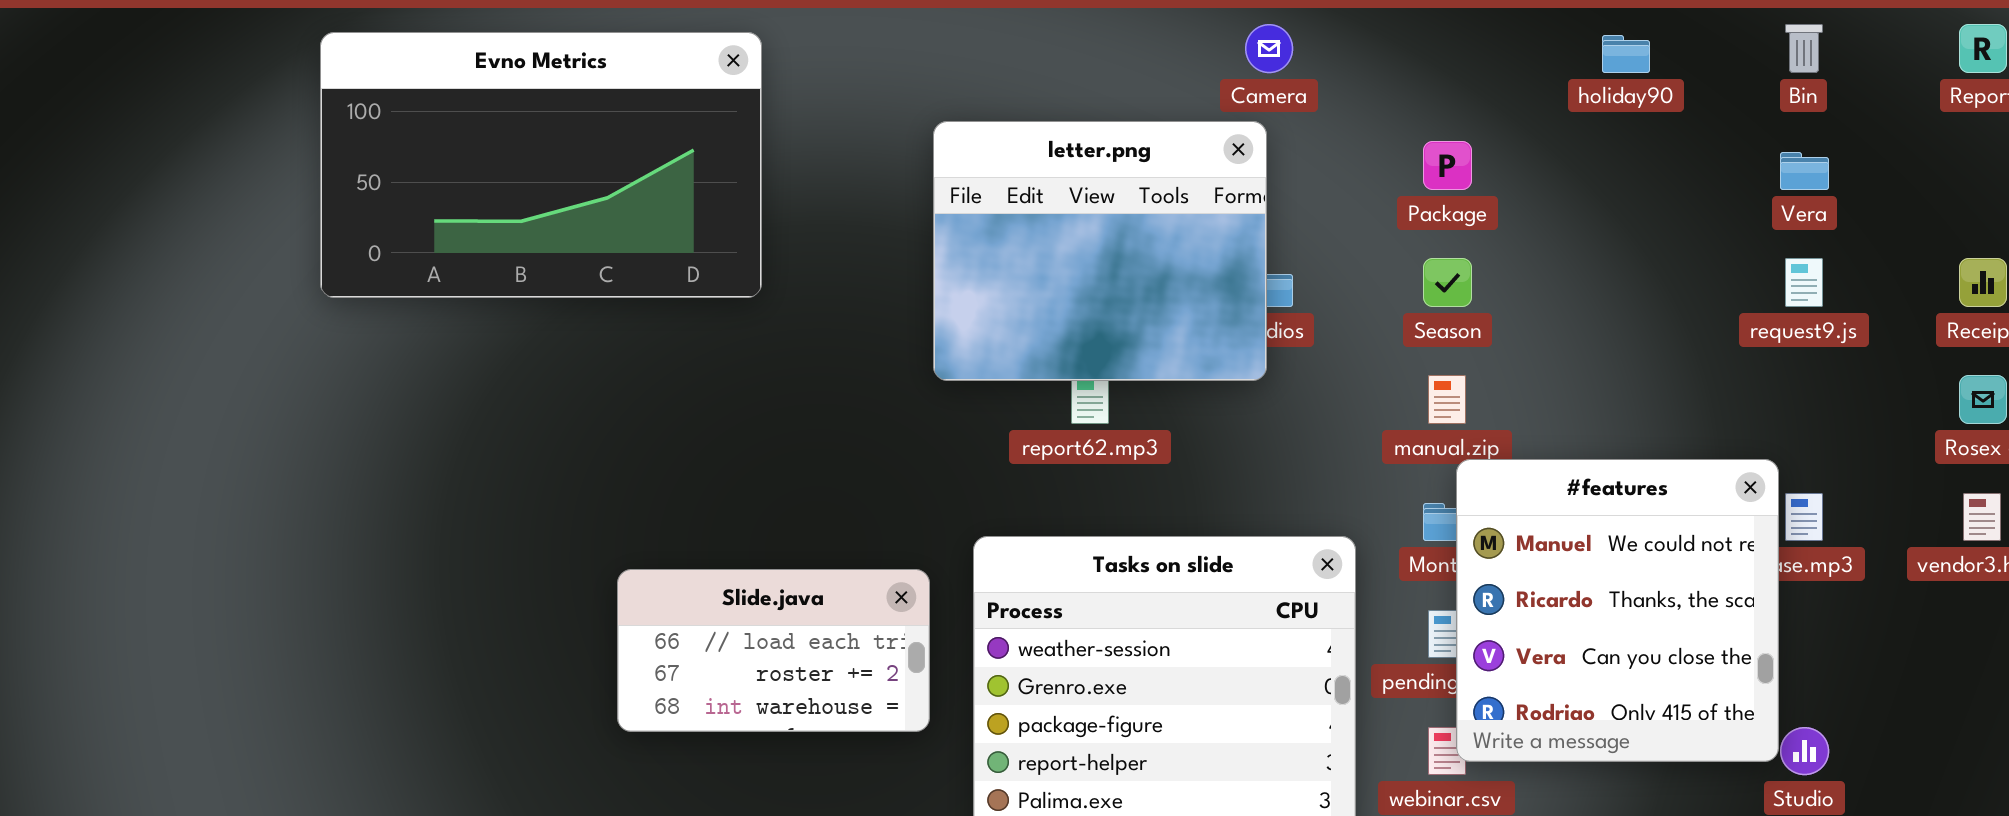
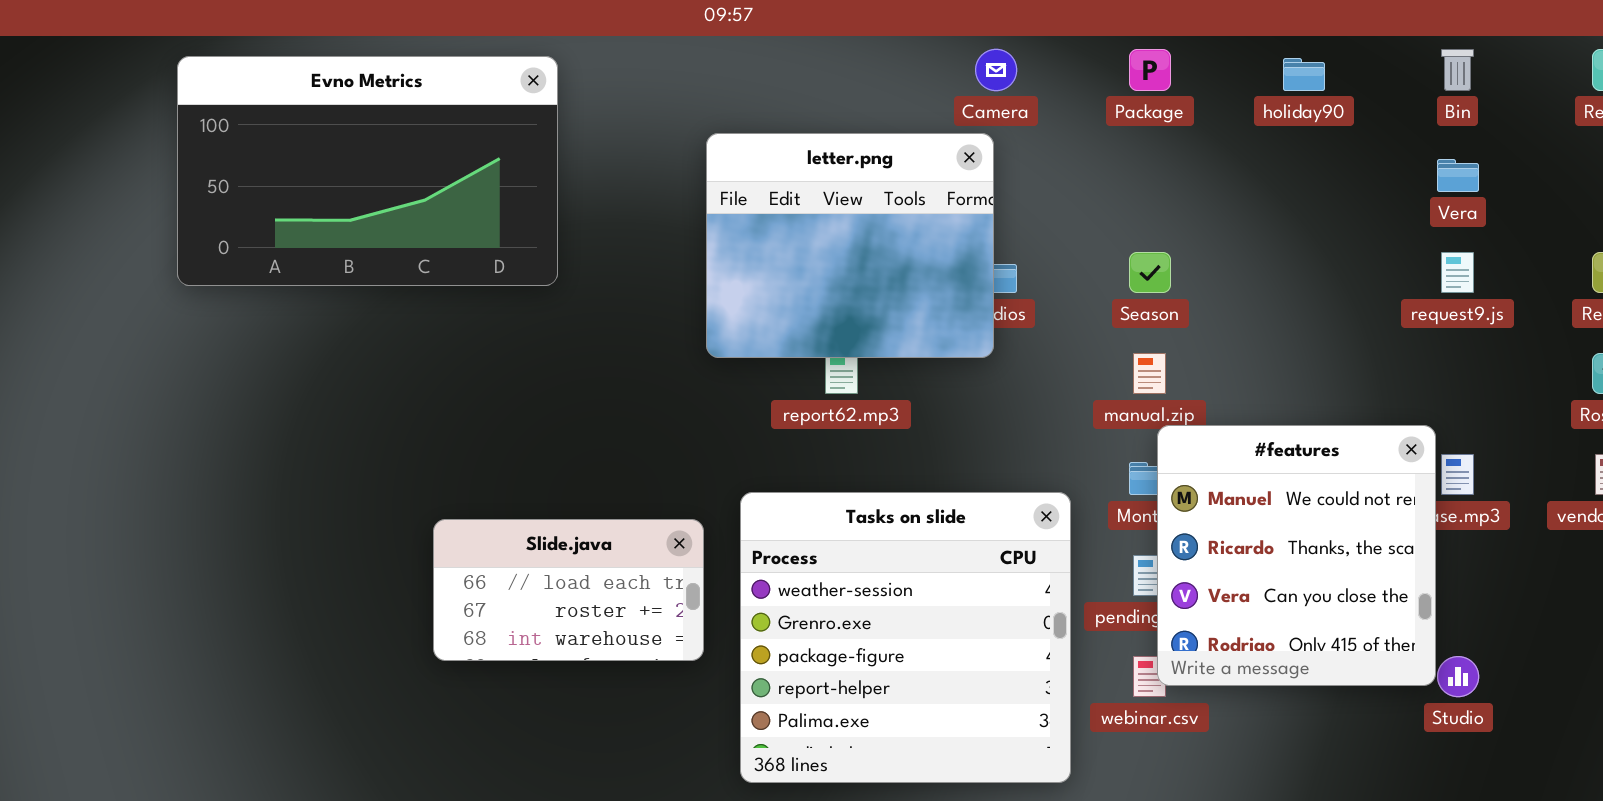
Package: [1423,141,1472,190] -> [1129,49,1171,91], moved

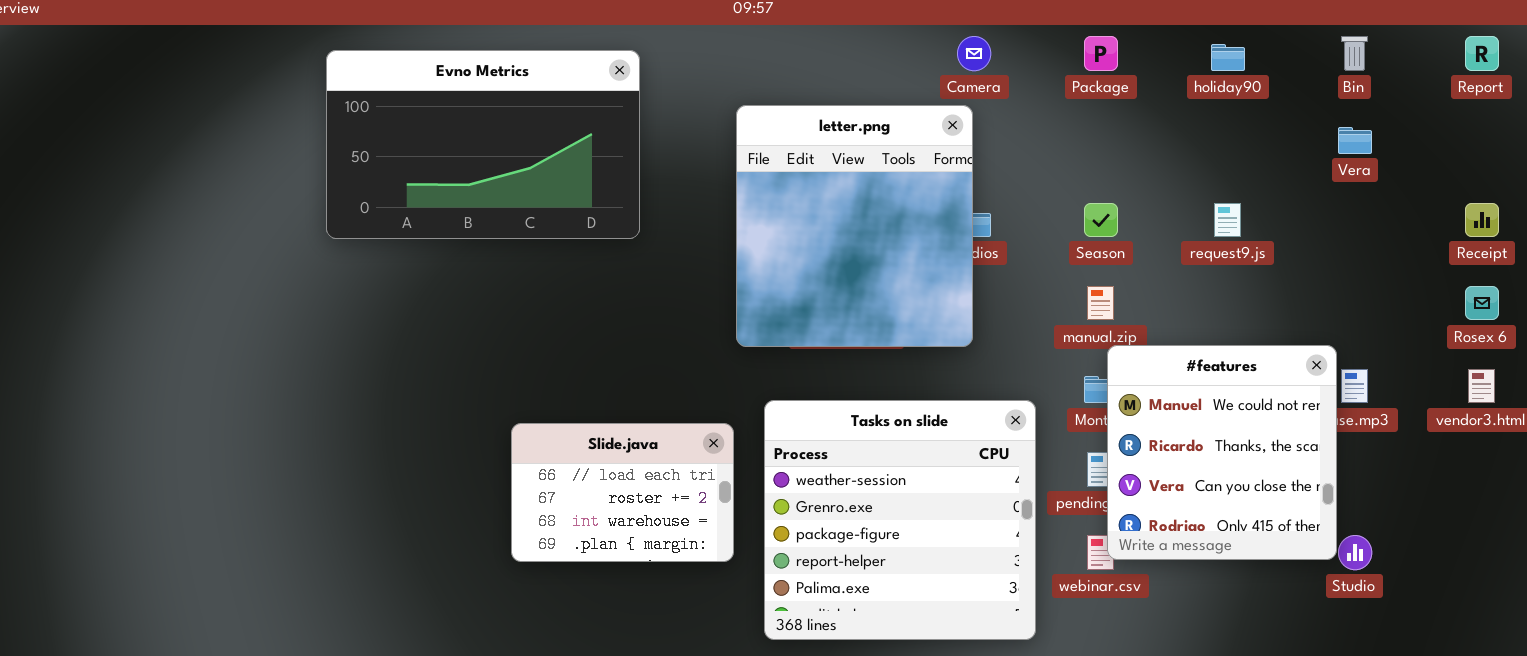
Evno Metrics: [177,56,558,286] -> [326,50,640,239], moved
letter.png: [706,133,994,358] -> [736,105,973,347], resized
request9.js: [1441,252,1474,293] -> [1214,203,1241,237], moved
Slide.java: [433,519,704,661] -> [511,423,734,562], resized

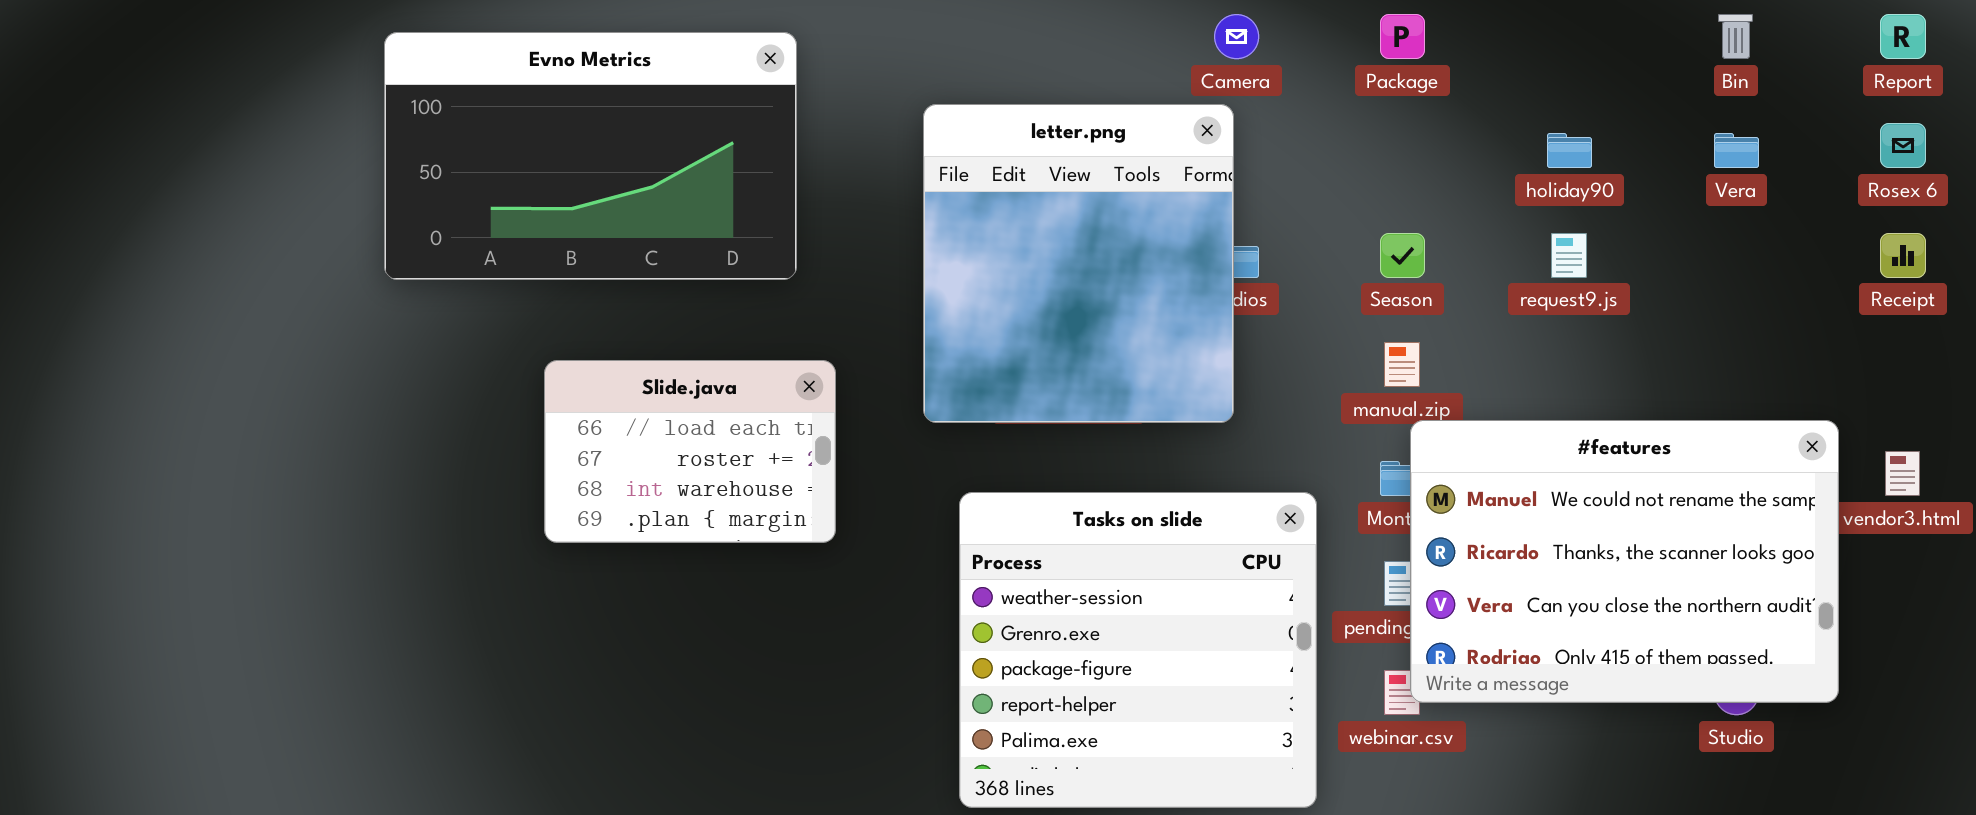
holiday90: [1211,44,1245,71] -> [1547,133,1592,168], moved
Rosex 6: [1465,286,1499,320] -> [1880,123,1926,168], moved
#features: [1107,345,1337,560] -> [1410,420,1839,703], resized
Slide.java: [511,423,734,562] -> [544,360,836,543], moved

